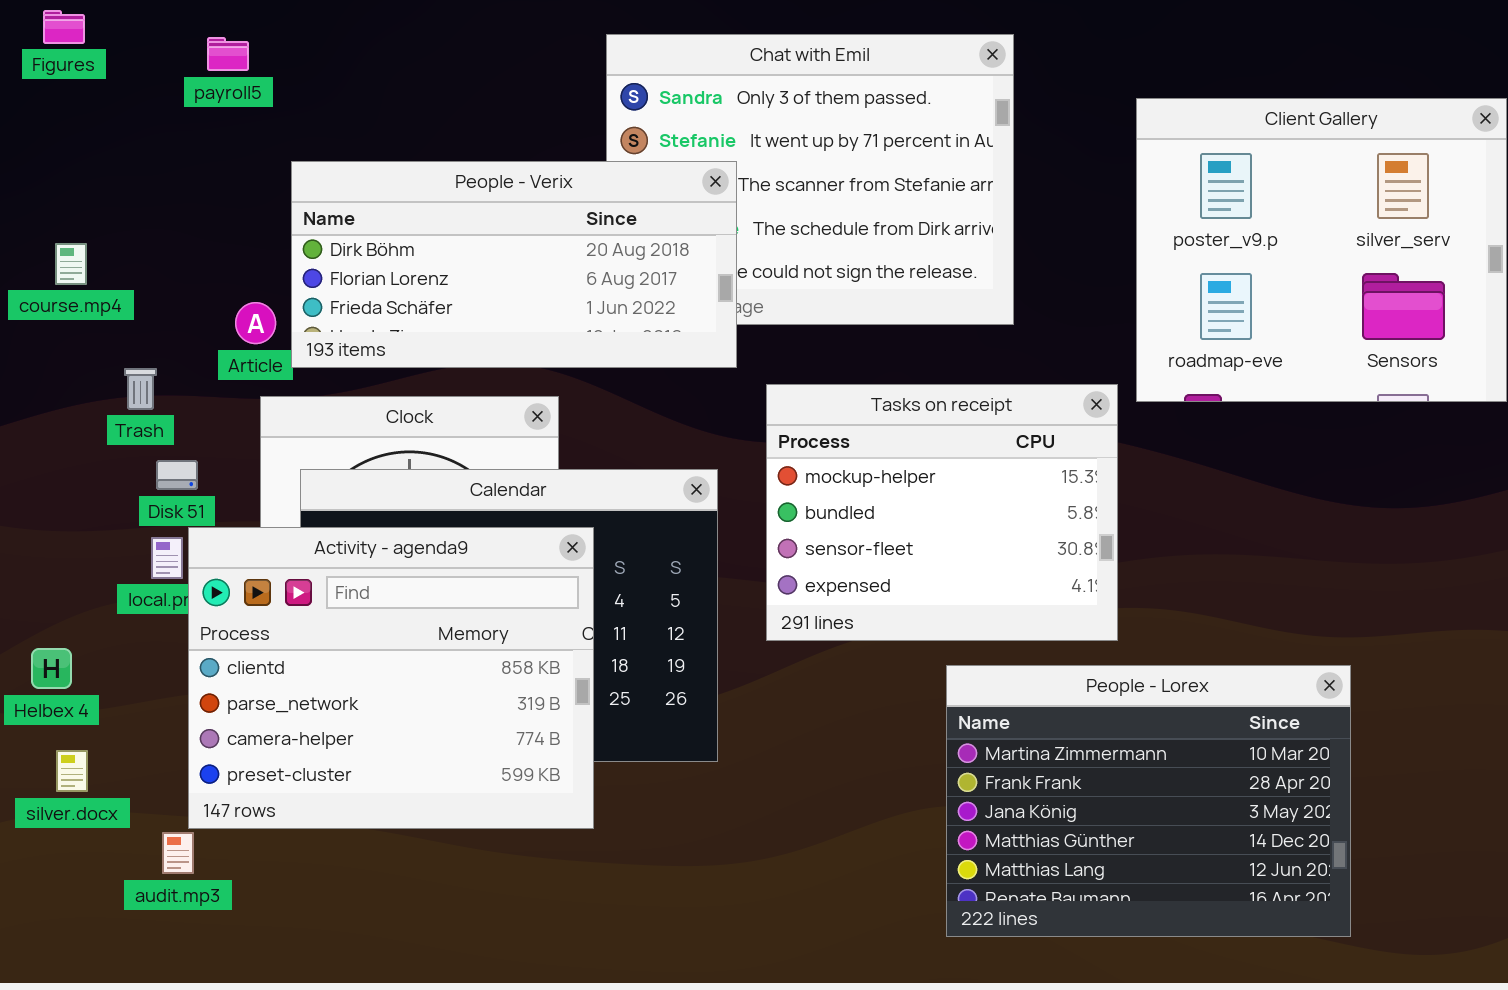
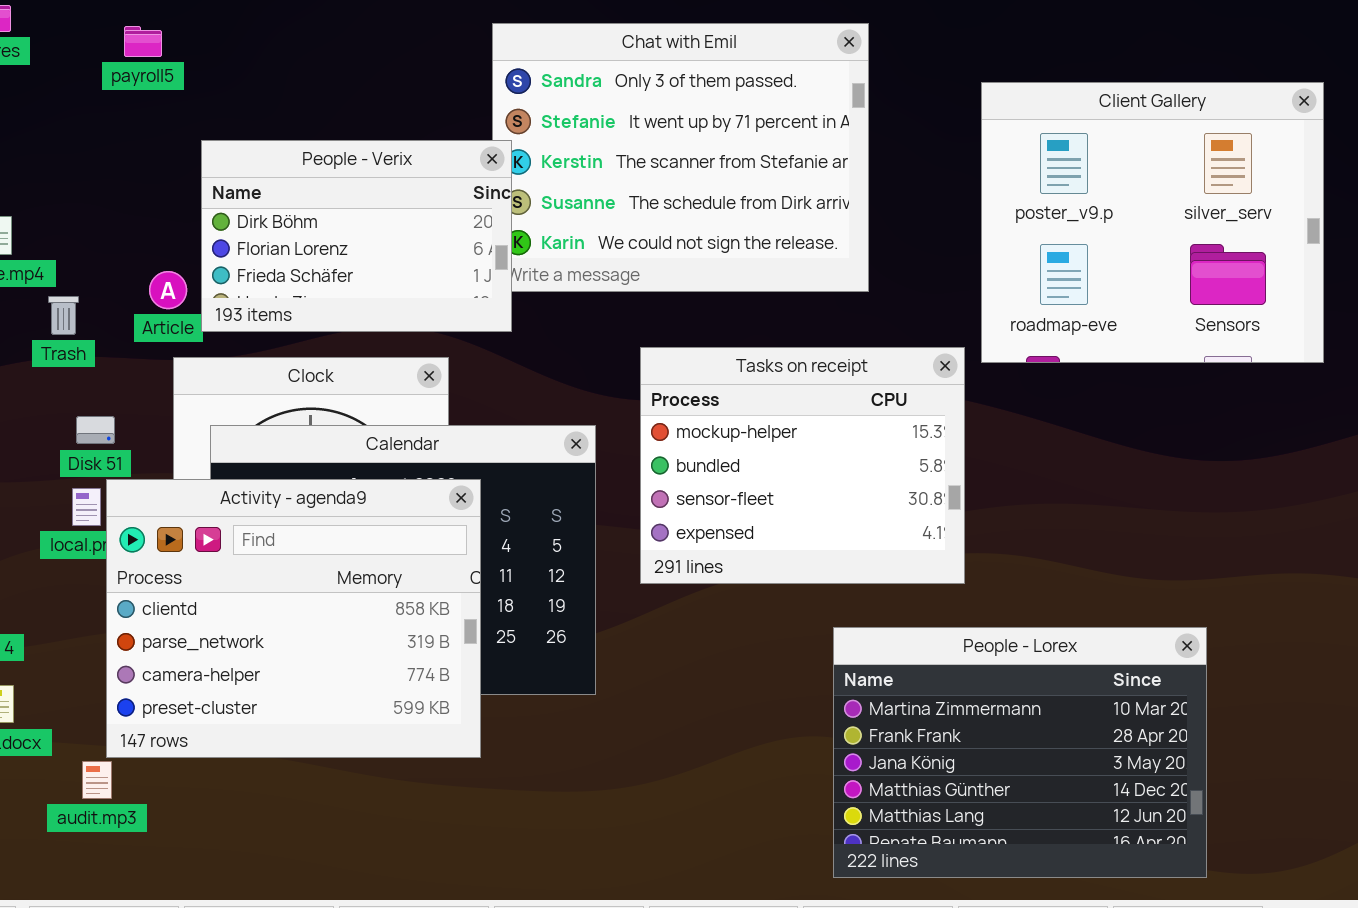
People - Verix: [291,161,737,368] -> [201,140,512,332], resized
Trash: [124,368,157,410] -> [48,296,79,335], moved
People - Lorex: [946,665,1351,937] -> [833,627,1207,878], moved

